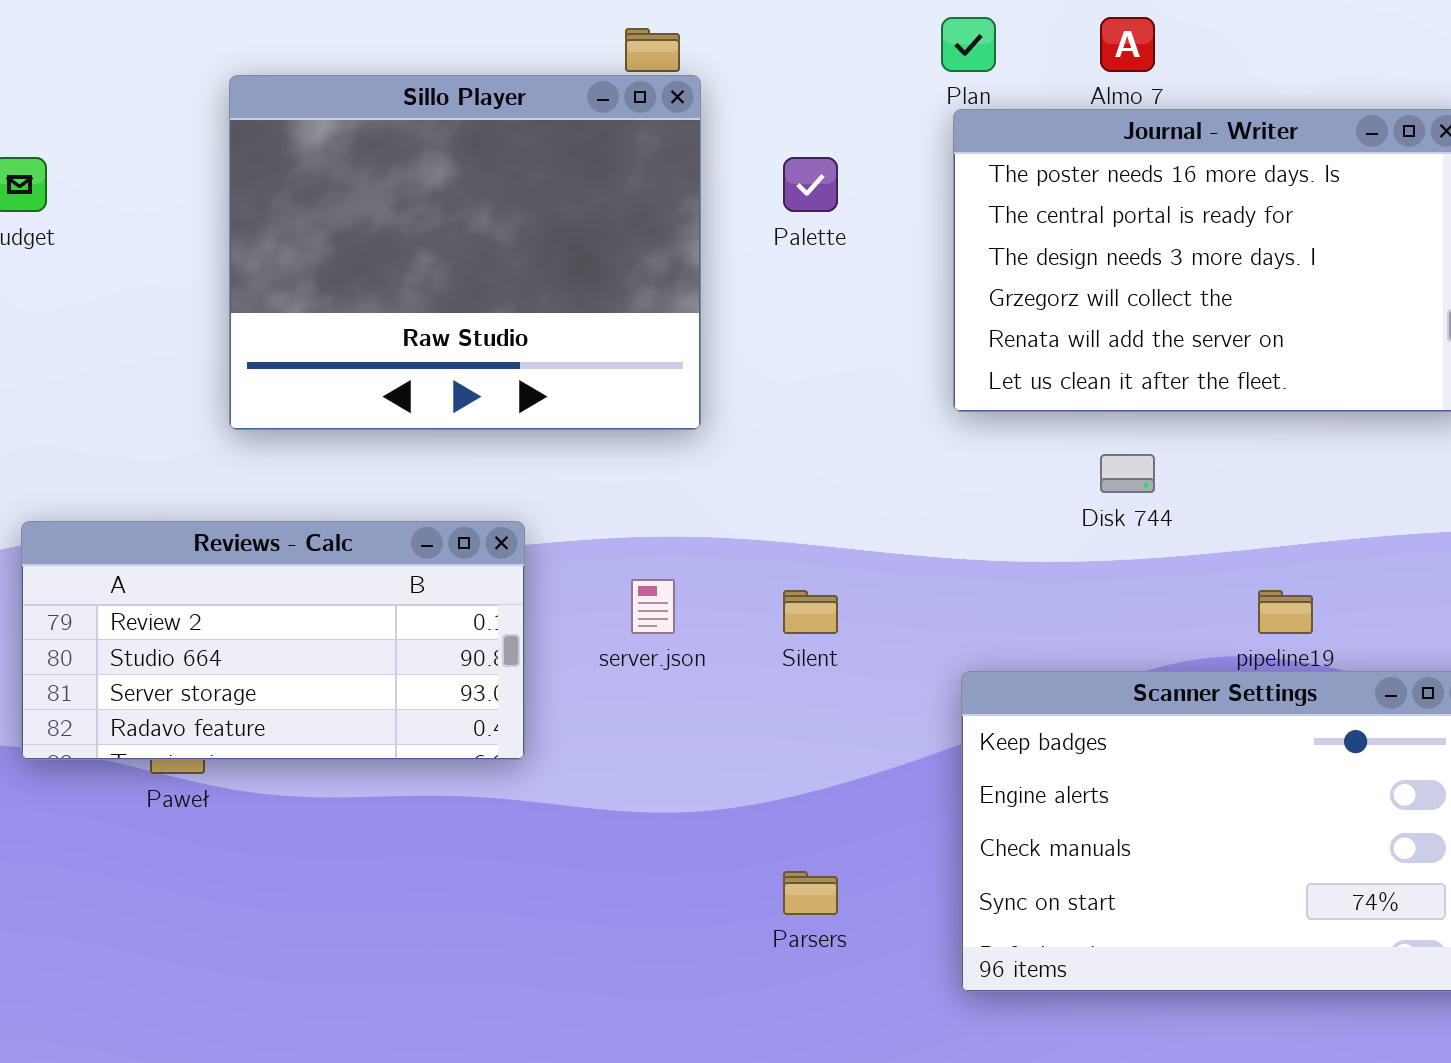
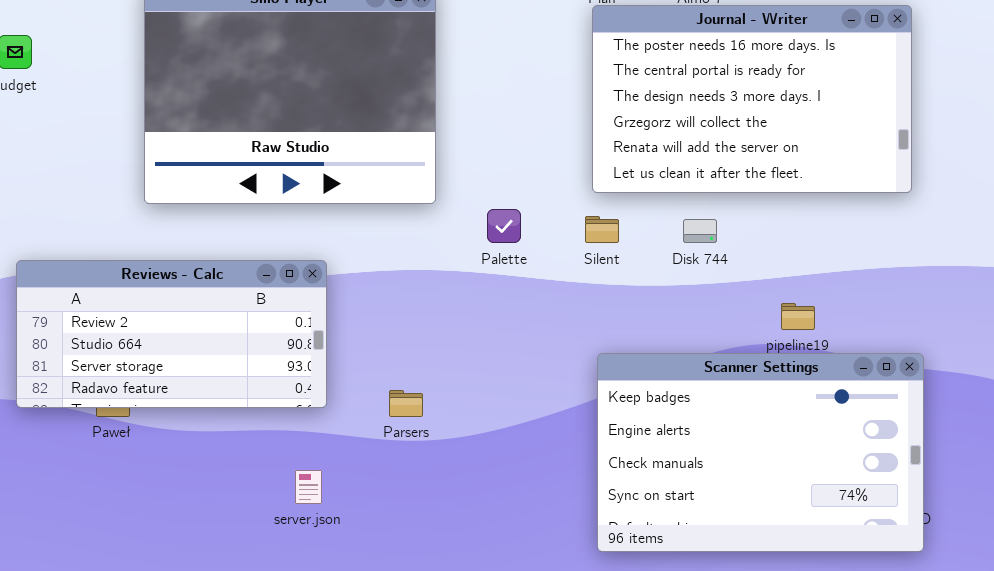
Palette: [783,157,838,212] -> [487,209,521,243], moved
server.json: [631,579,675,634] -> [295,470,322,504], moved
Silent: [783,590,838,634] -> [585,216,619,243], moved
Parsers: [783,871,838,915] -> [389,390,423,417], moved

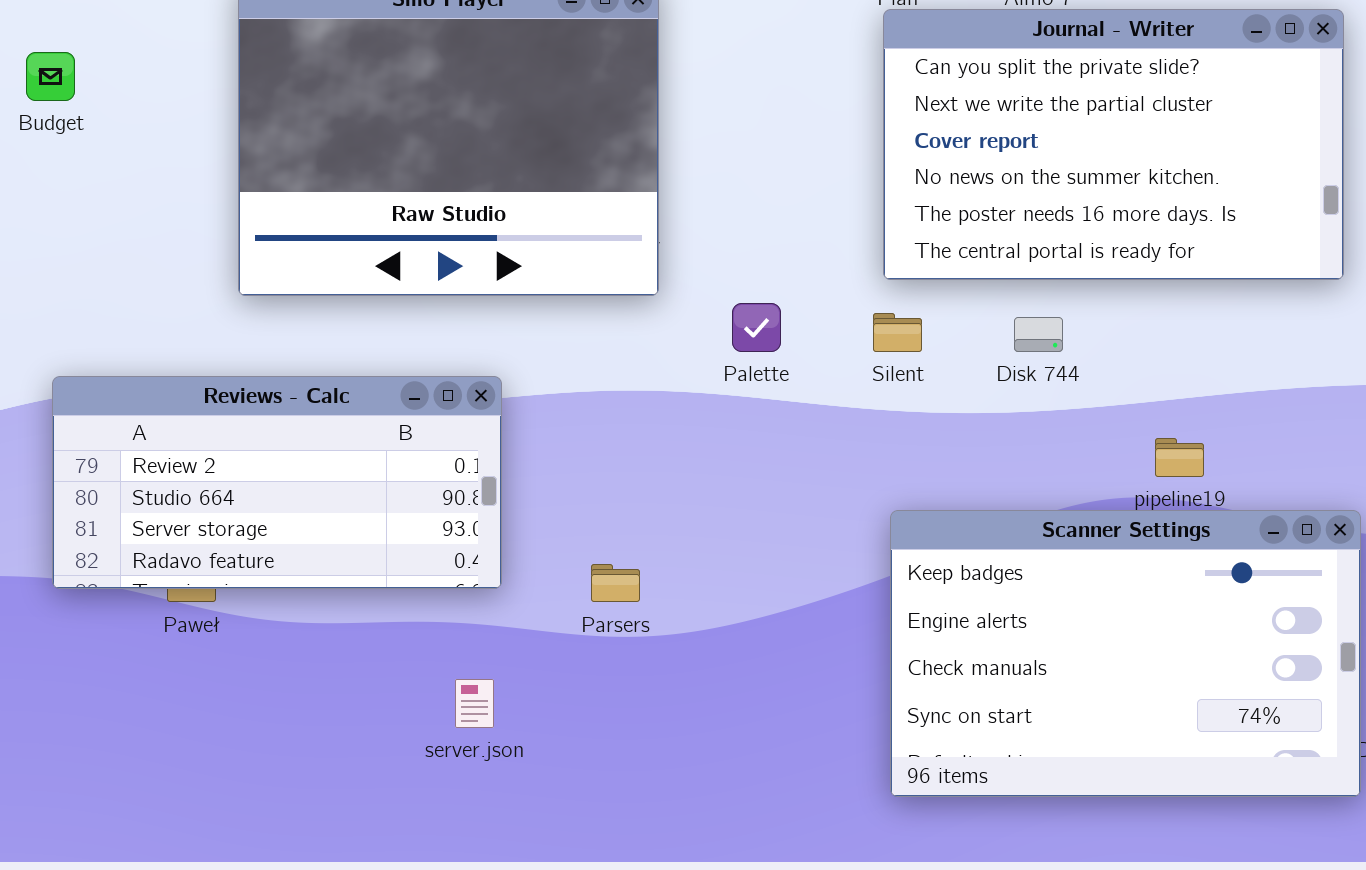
Journal - Writer: [592,5,912,193] -> [883,9,1344,280], scrolled up 4 rows

